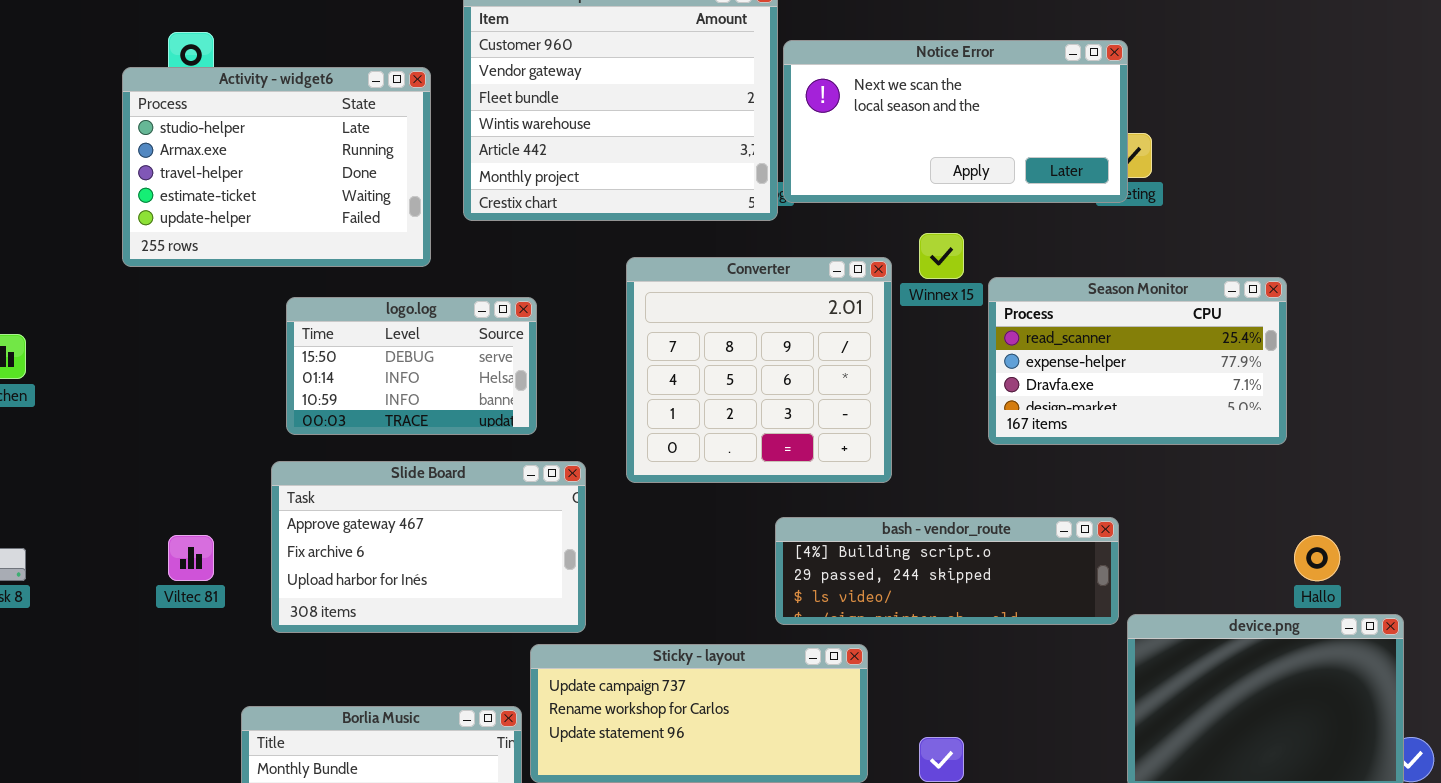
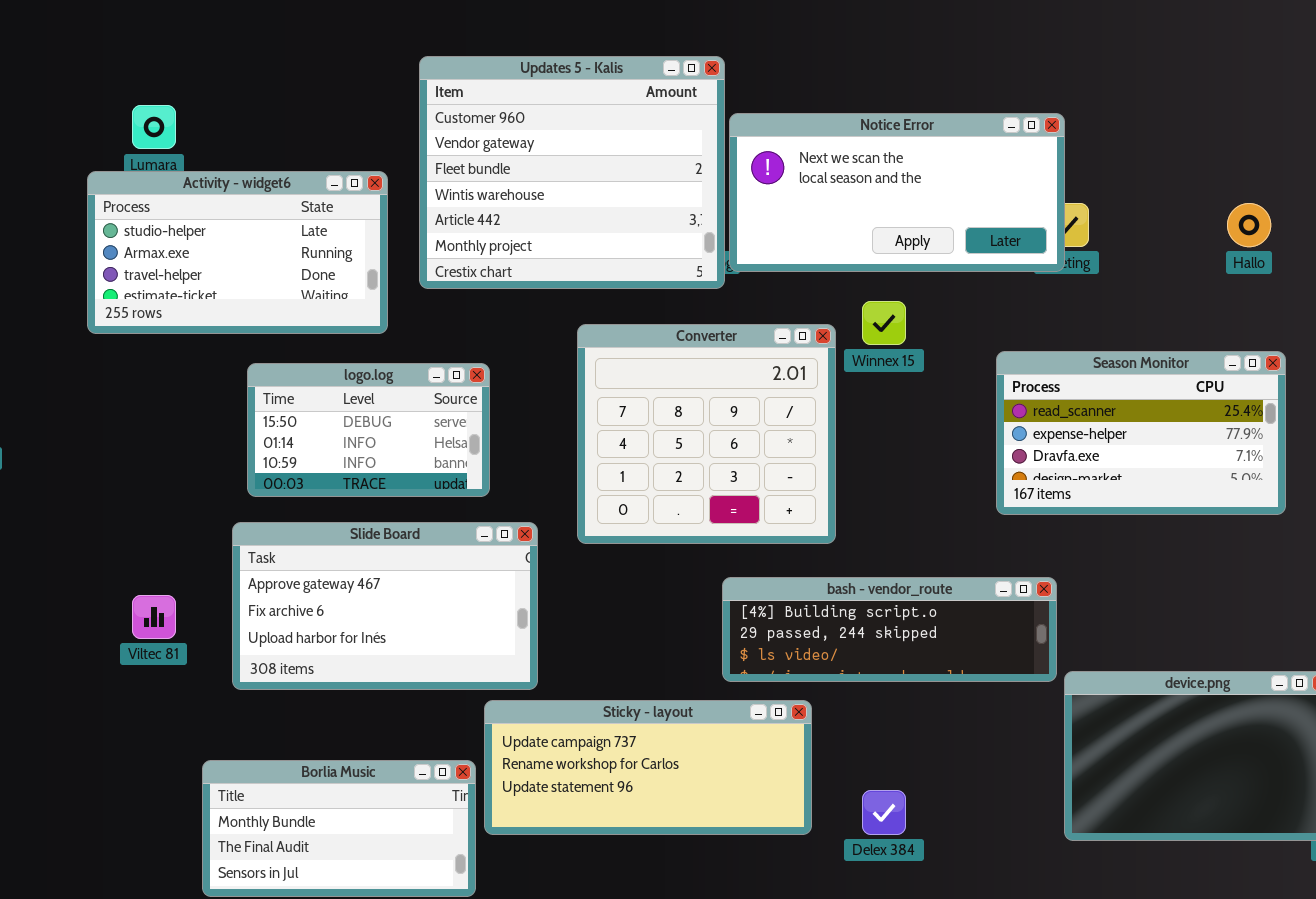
Activity - widget6: [122,67,431,267] -> [87,171,388,334], resized
Season Monitor: [988,277,1287,445] -> [996,351,1286,515], moved
Hallo: [1294,535,1340,581] -> [1227,203,1271,247], moved

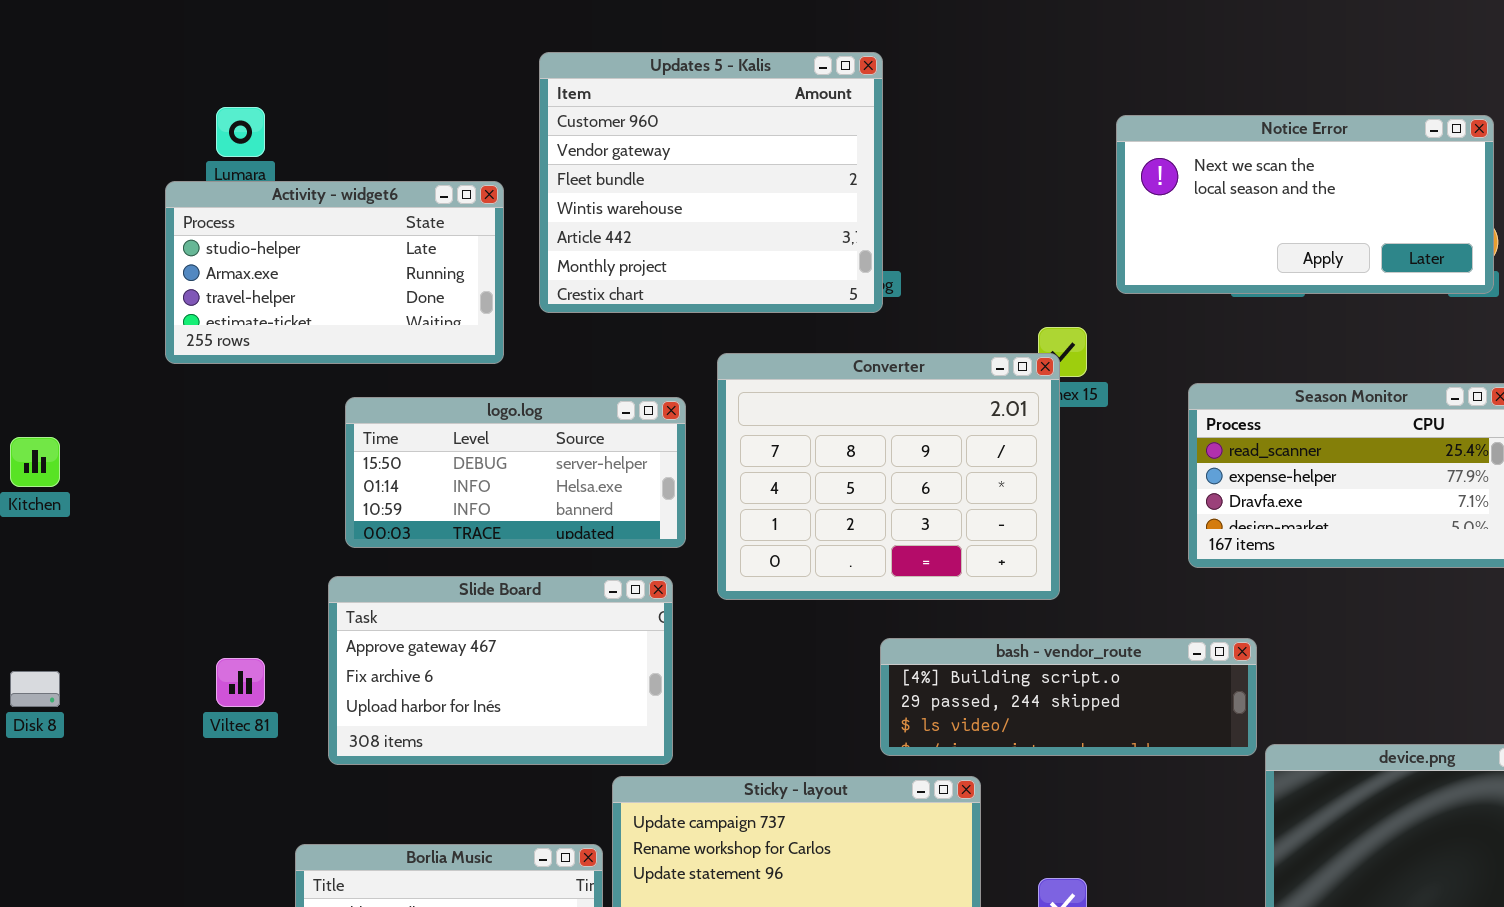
Notice Error: [729,113,1065,272] -> [1116,115,1494,294], moved
Converter: [577,324,836,544] -> [717,353,1060,600], resized
logo.log: [247,363,490,497] -> [345,397,686,548], resized

